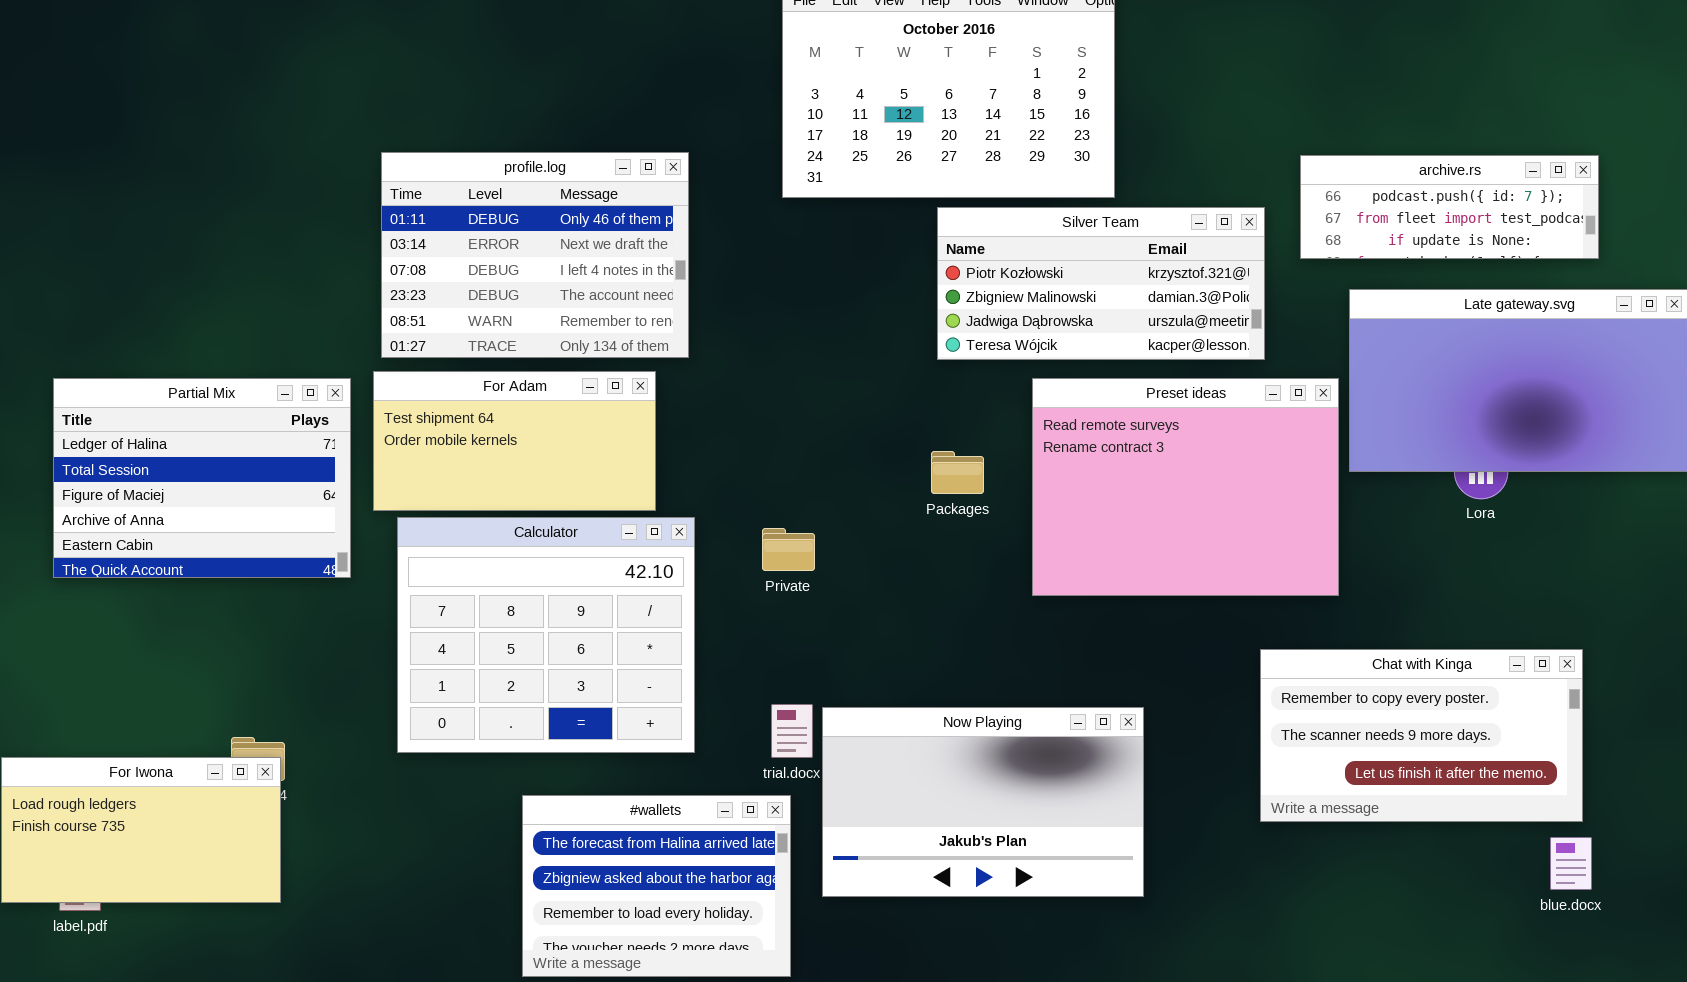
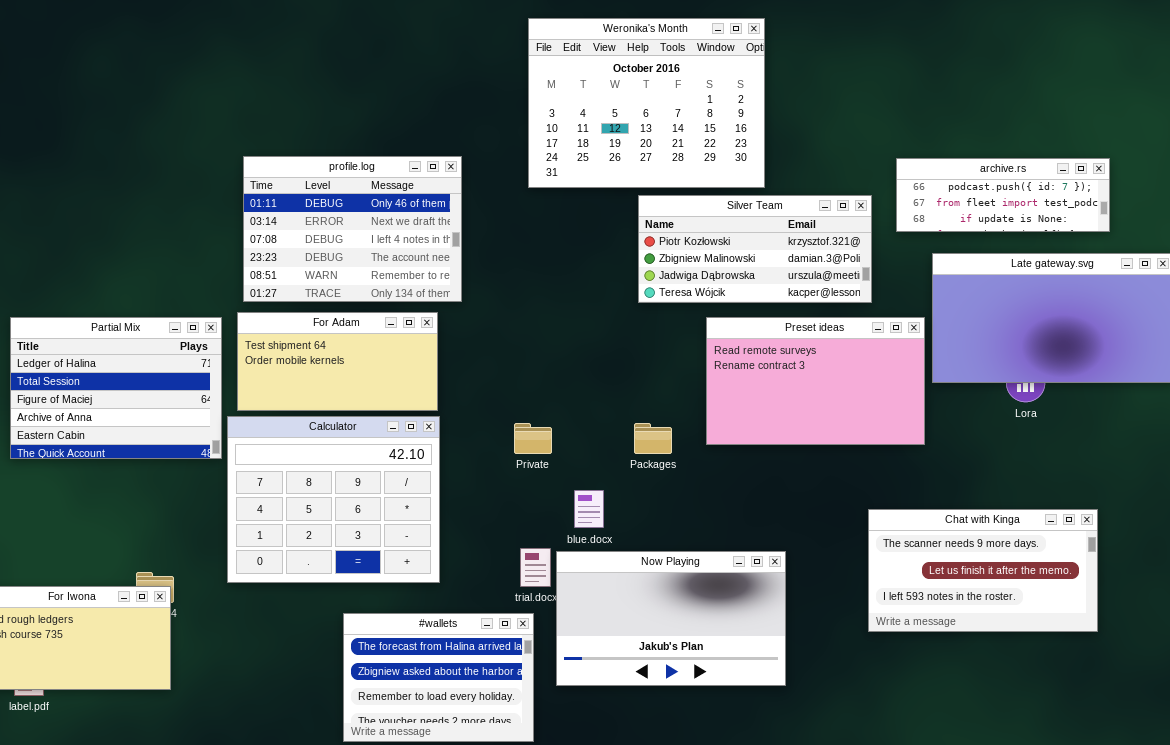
Preset ideas: [1032,378,1339,596] -> [706,317,925,445], resized
Packages: [931,451,984,494] -> [634,423,672,454], moved
Calculator: [397,517,695,753] -> [227,416,440,583], moved
Chat with Kinga: [1260,649,1583,822] -> [868,509,1098,632], scrolled down 1 row
blue.docx: [1550,837,1592,890] -> [574,490,604,528], moved

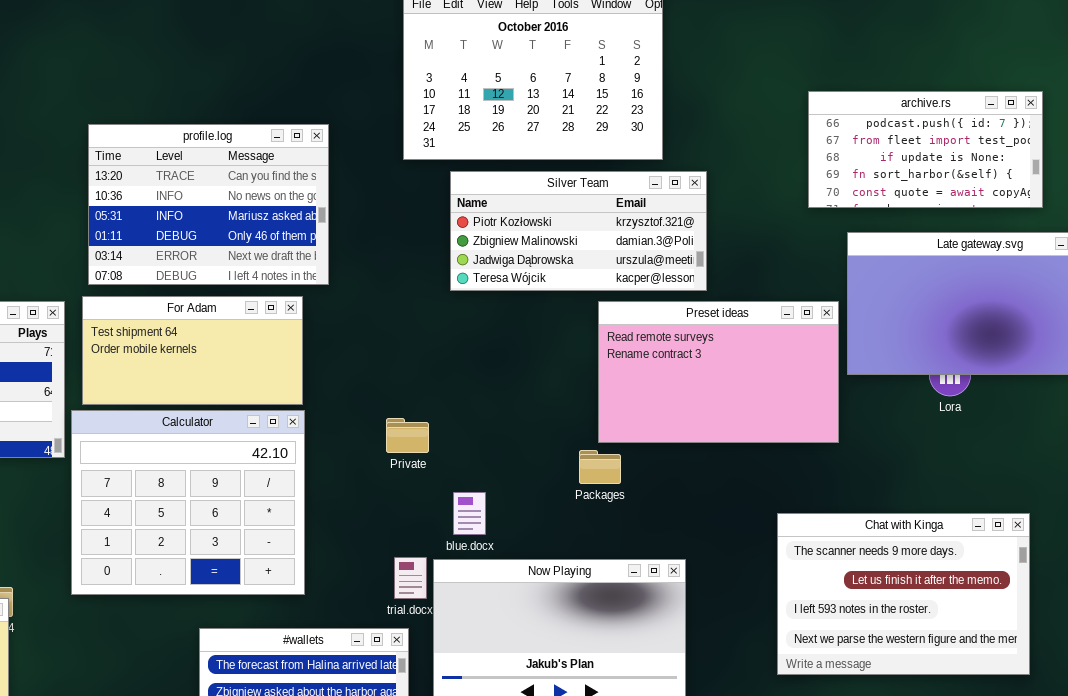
profile.log: [243,156,462,302] -> [88,124,329,285], scrolled up 3 rows
archive.rs: [896,158,1110,232] -> [808,91,1043,208], resized
Silver Team: [638,195,872,303] -> [450,171,707,291], moved
Packages: [634,423,672,454] -> [579,450,621,484], moved
Chat with Kinga: [868,509,1098,632] -> [777,513,1030,675], resized

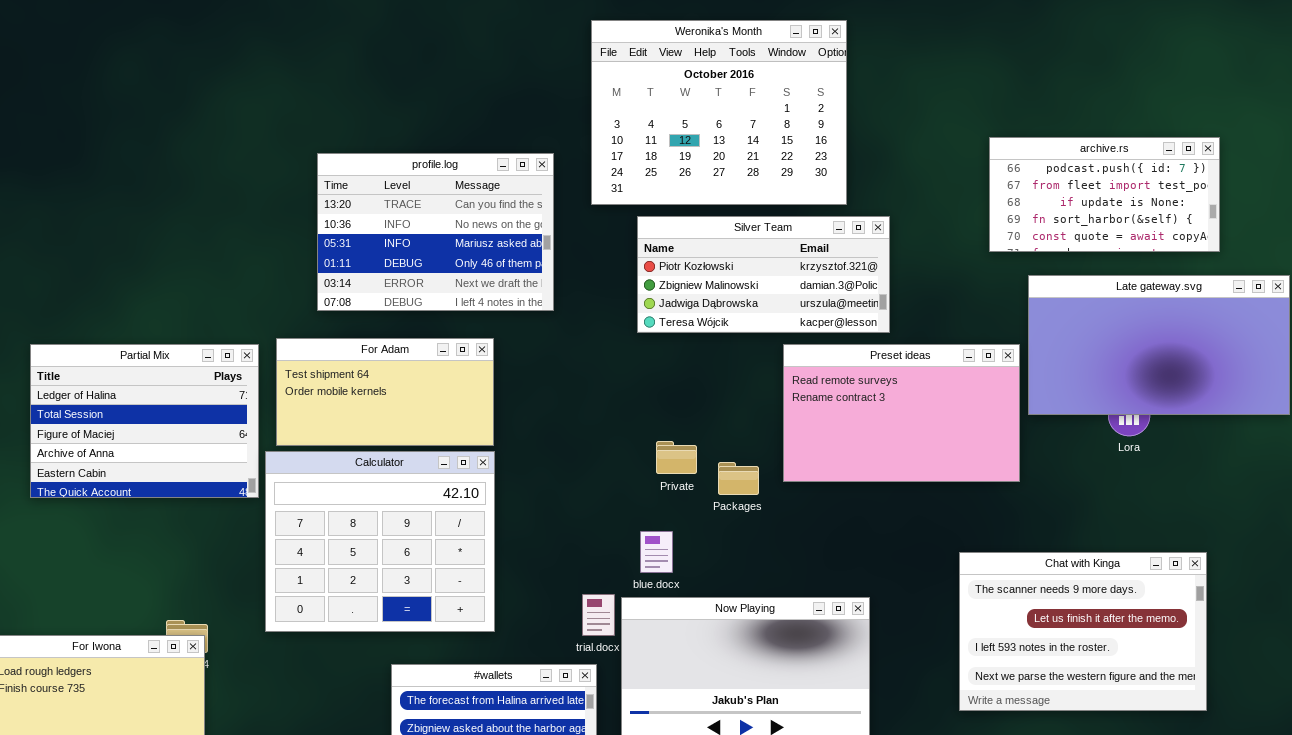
profile.log: [88,124,329,285] -> [317,153,554,311], moved
Private: [386,418,429,453] -> [656,441,697,474], moved
Packages: [579,450,621,484] -> [718,462,759,495], moved

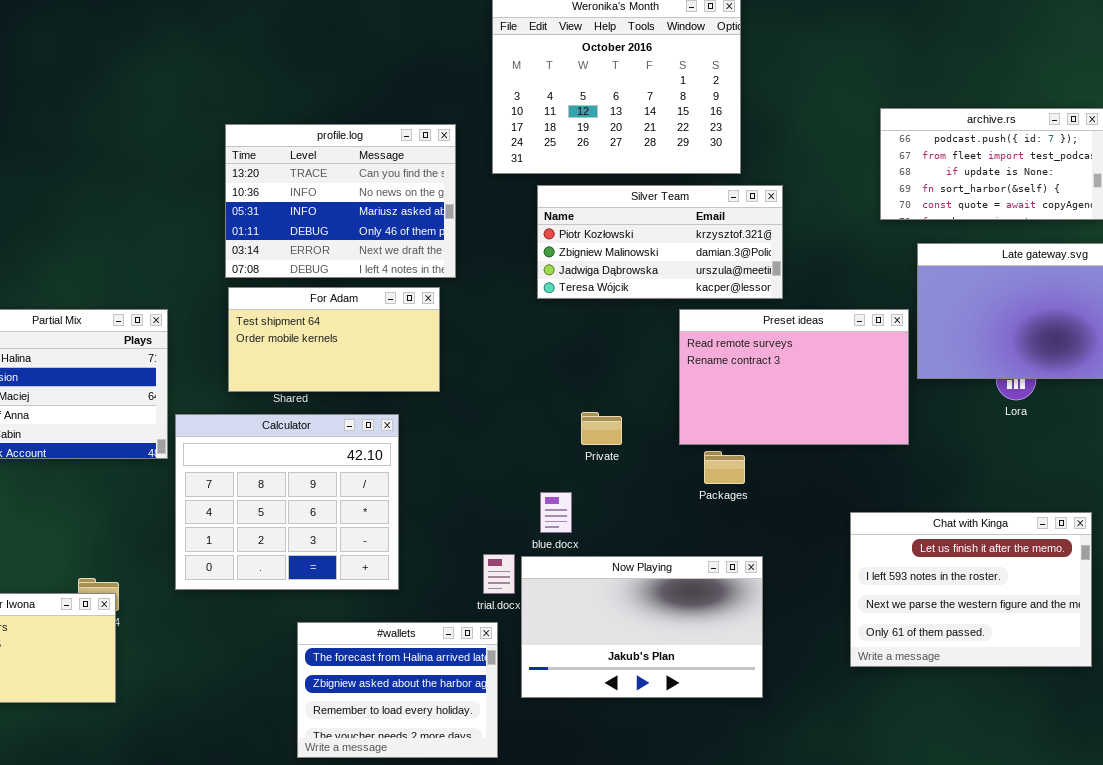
For Adam: [276,338,494,446] -> [228,287,440,392], moved
Private: [656,441,697,474] -> [581,412,622,445], moved
Packages: [718,462,759,495] -> [704,451,745,484], moved
Chat with Kinga: [959,552,1207,711] -> [850,512,1092,667], scrolled down 1 row

